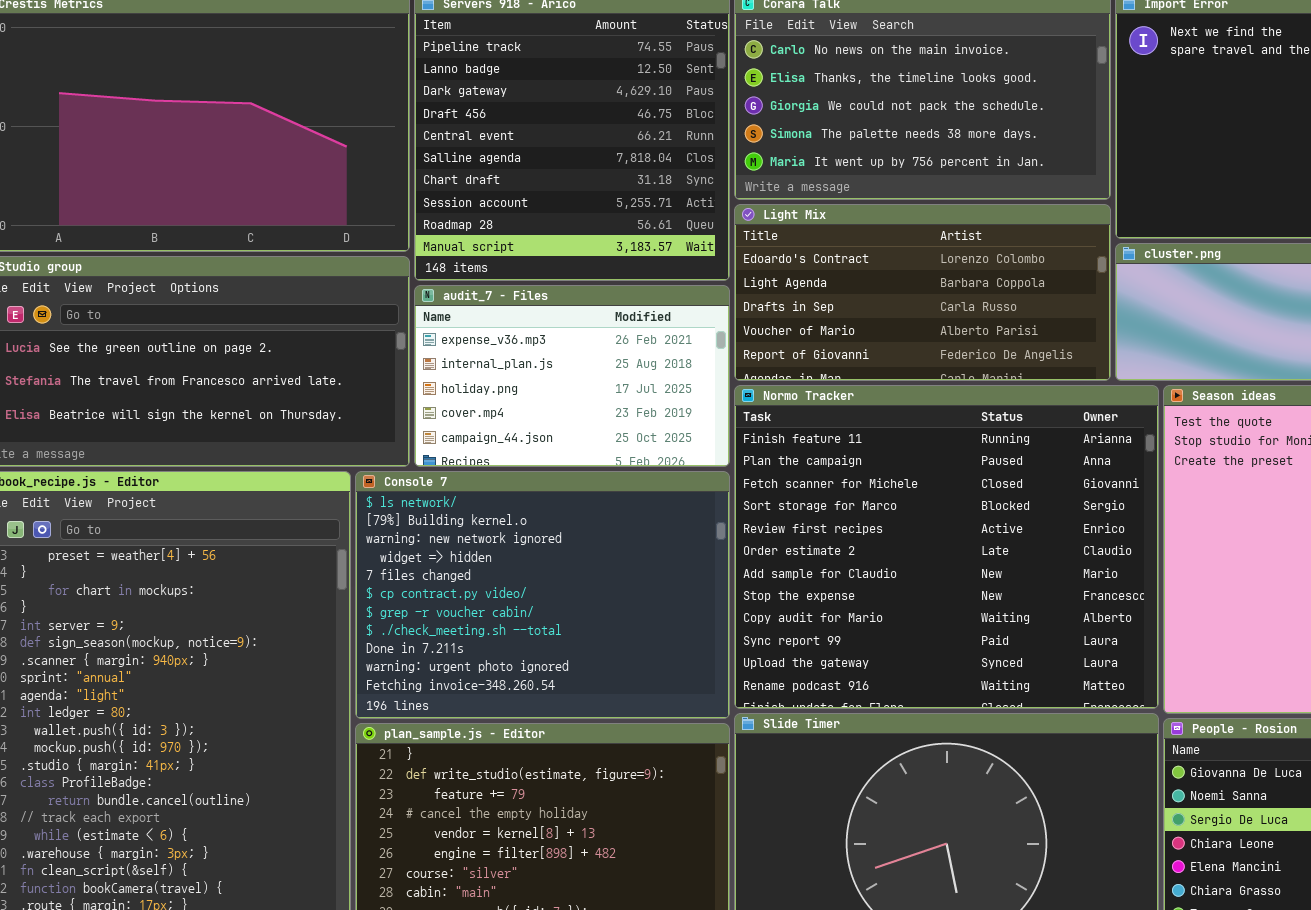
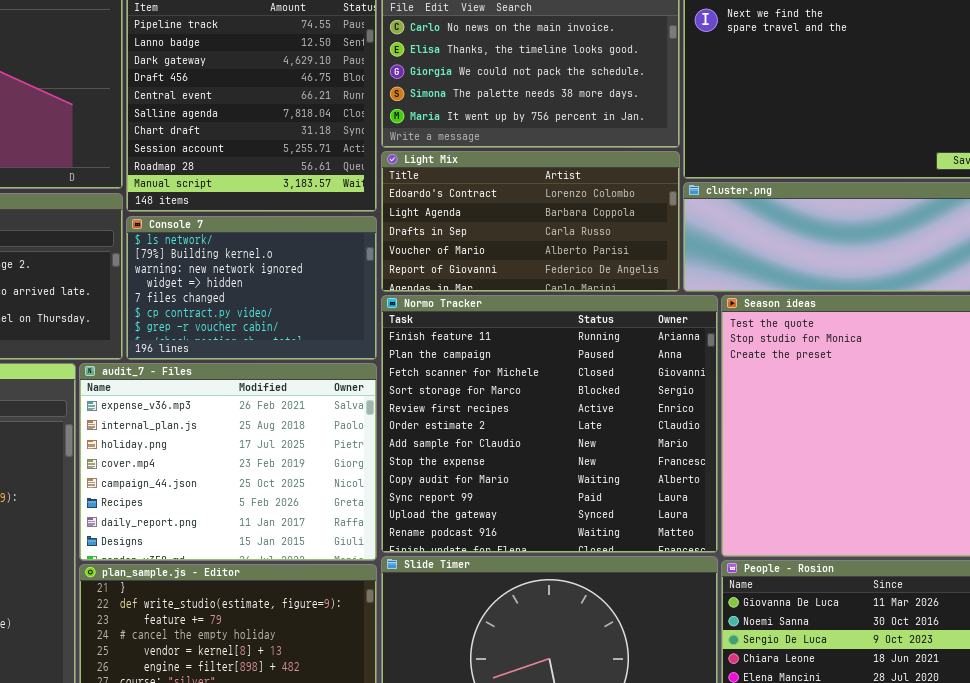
audit_7 - Files: [414,285,730,467] -> [79,363,377,561], moved, resized
Console 7: [355,471,730,719] -> [126,216,377,360], moved, resized

